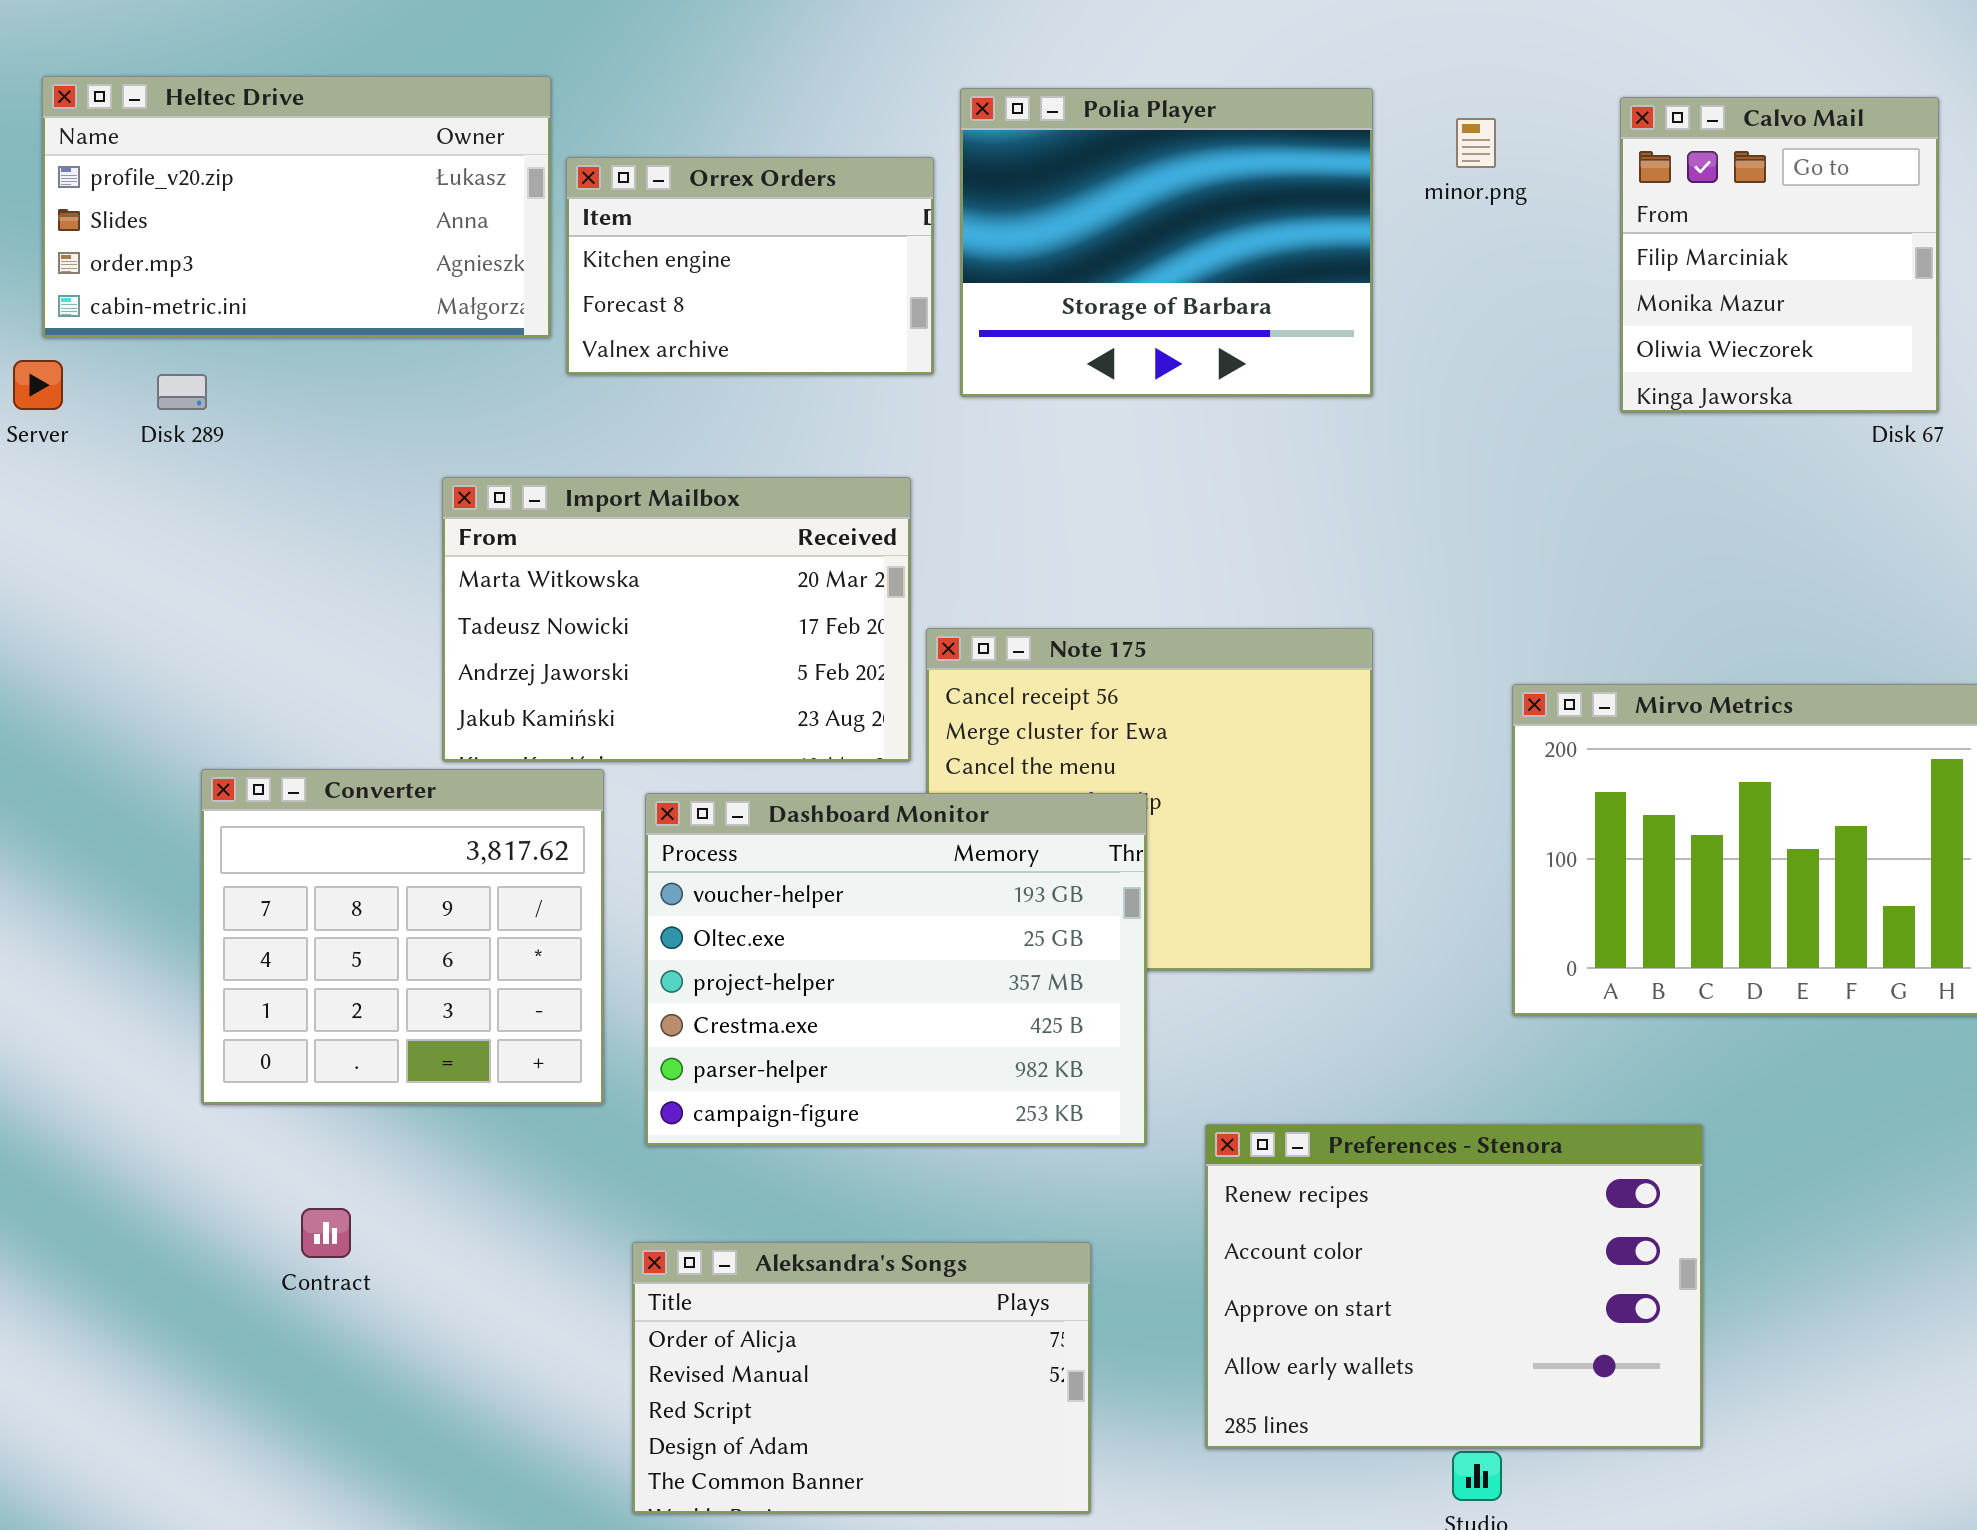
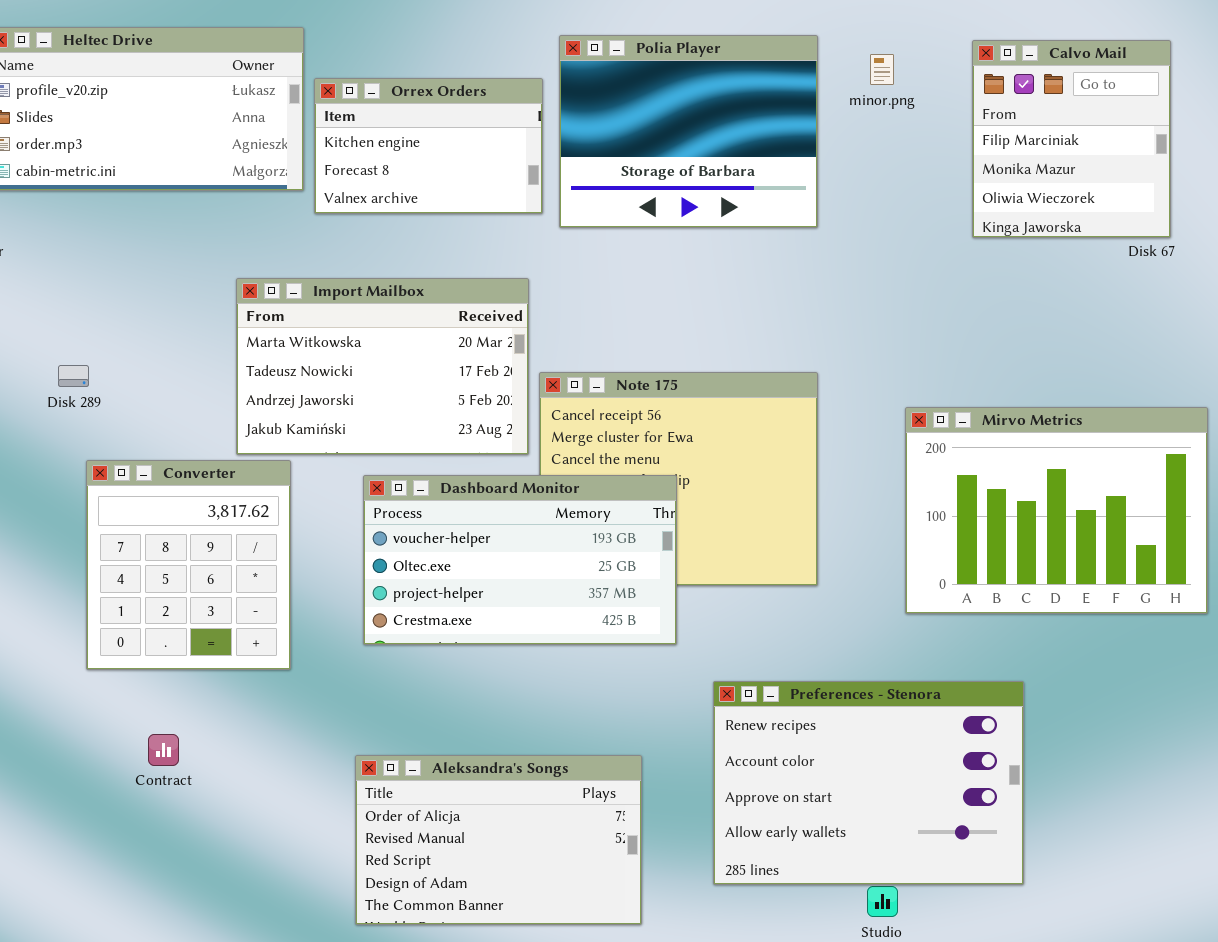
Disk 289: [157,374,207,410] -> [58,365,89,387], moved
Converter: [201,769,604,1105] -> [86,460,291,670], resized
Dashboard Monitor: [645,793,1147,1146] -> [363,475,677,645], resized

